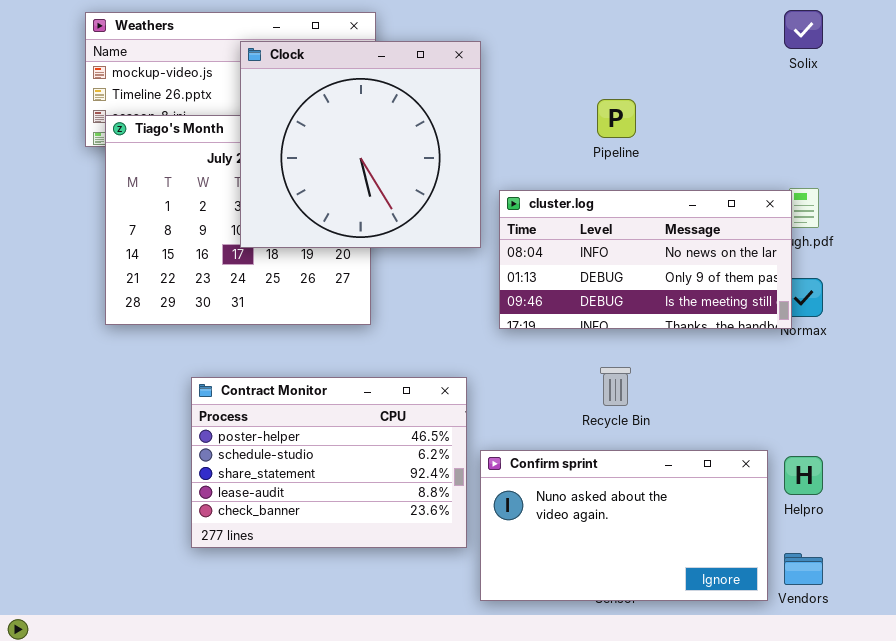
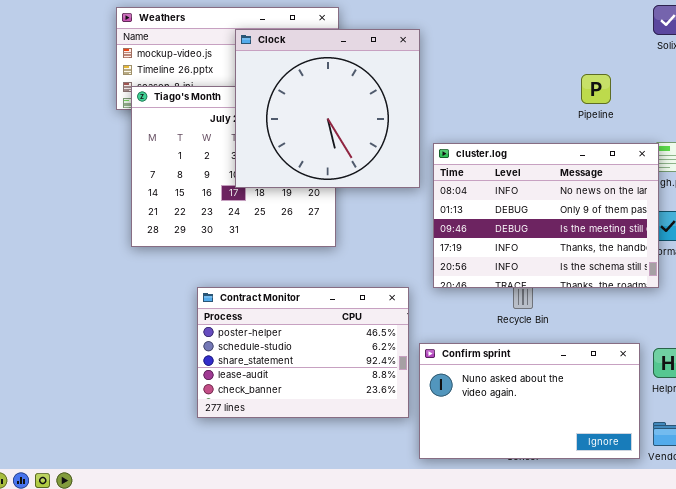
Pipeline: [597,99,636,138] -> [581,74,611,104], moved
cluster.log: [499,190,792,329] -> [433,143,659,288], resized

